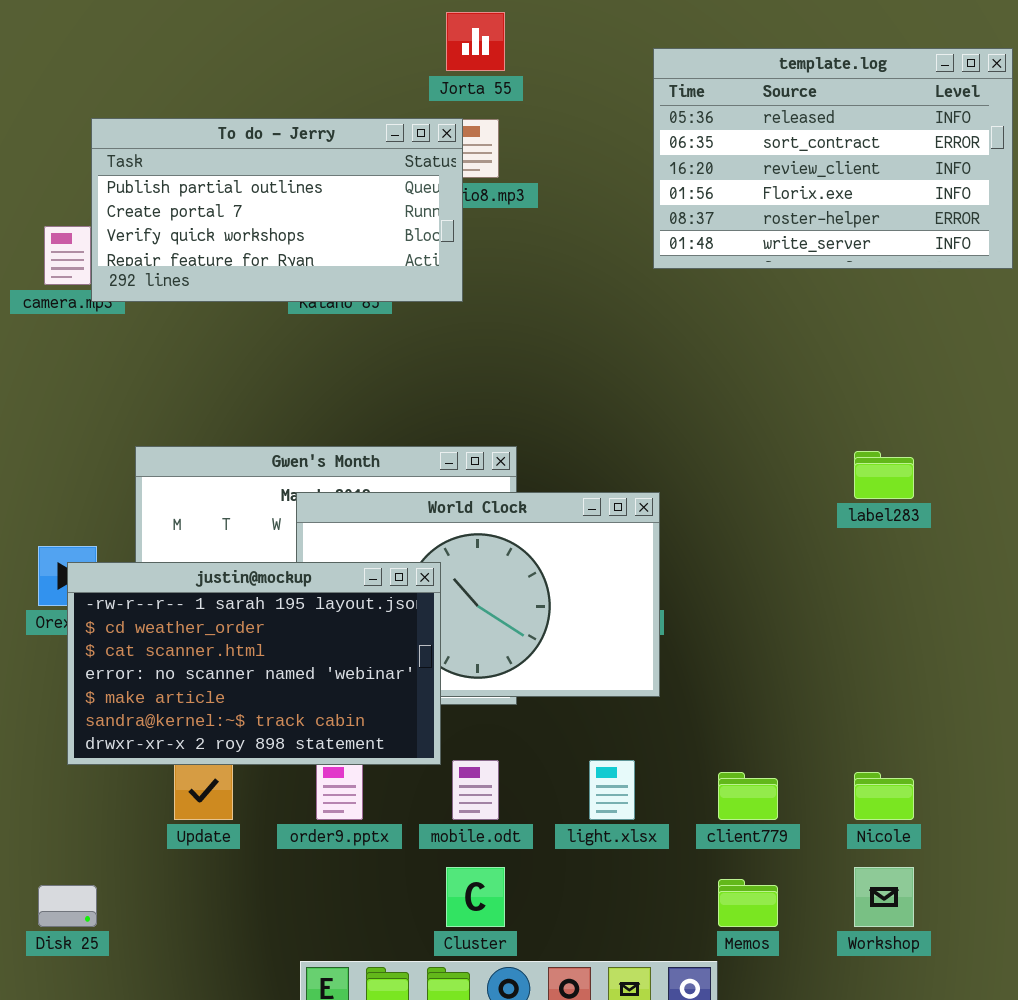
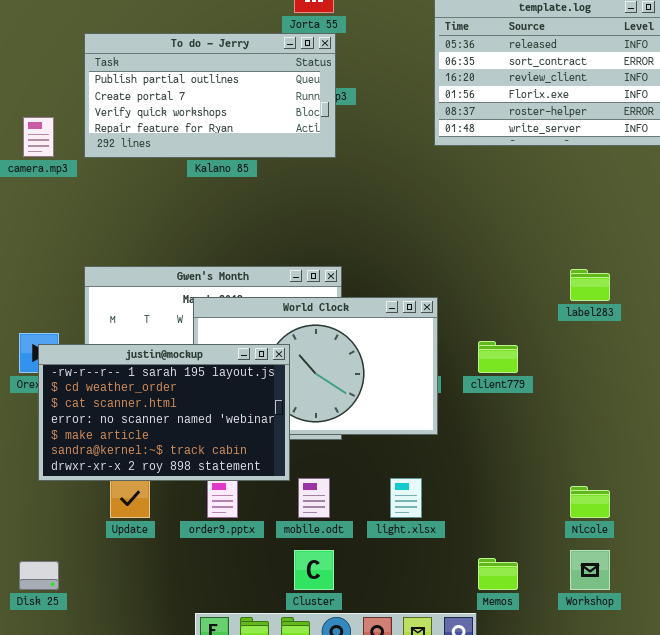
To do - Jerry: [91,118,463,302] -> [84,33,336,158], moved
client779: [718,772,778,820] -> [478,341,518,373], moved

